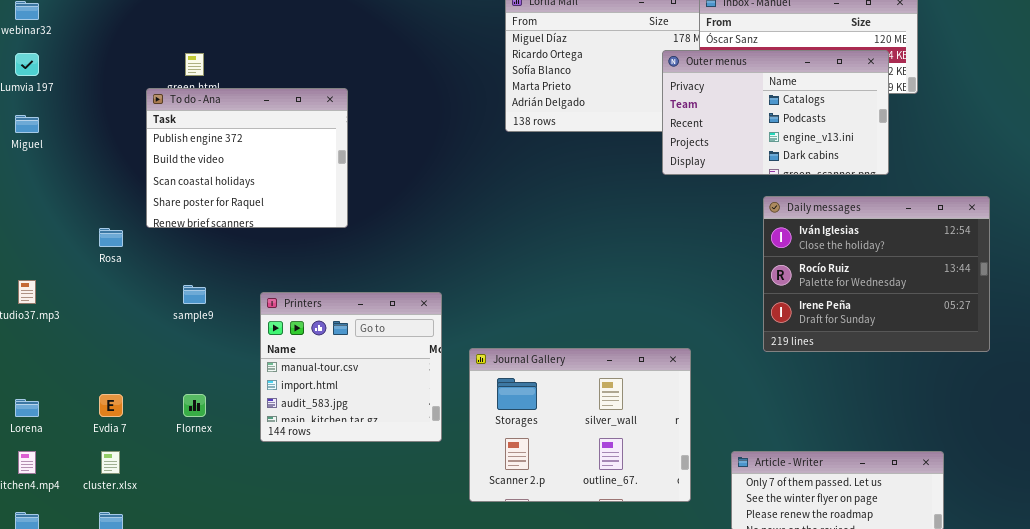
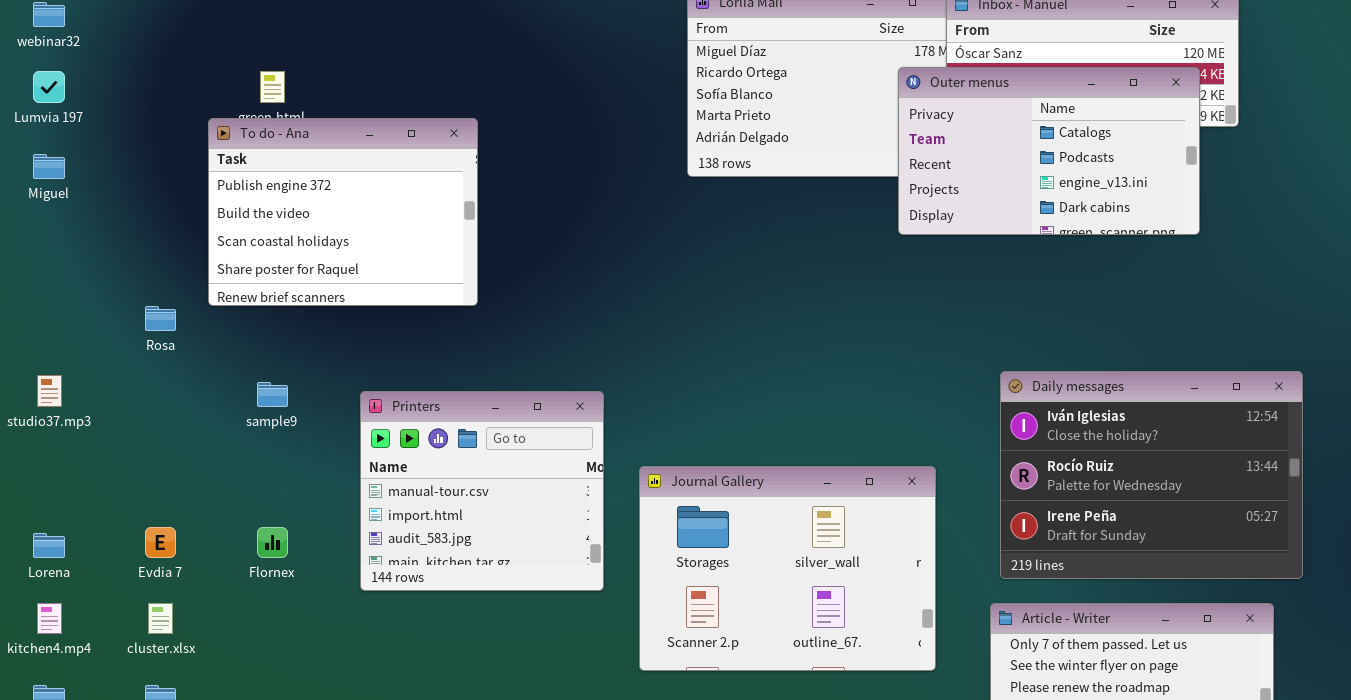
Daily messages: [763,196,990,352] -> [1000,371,1303,579], moved

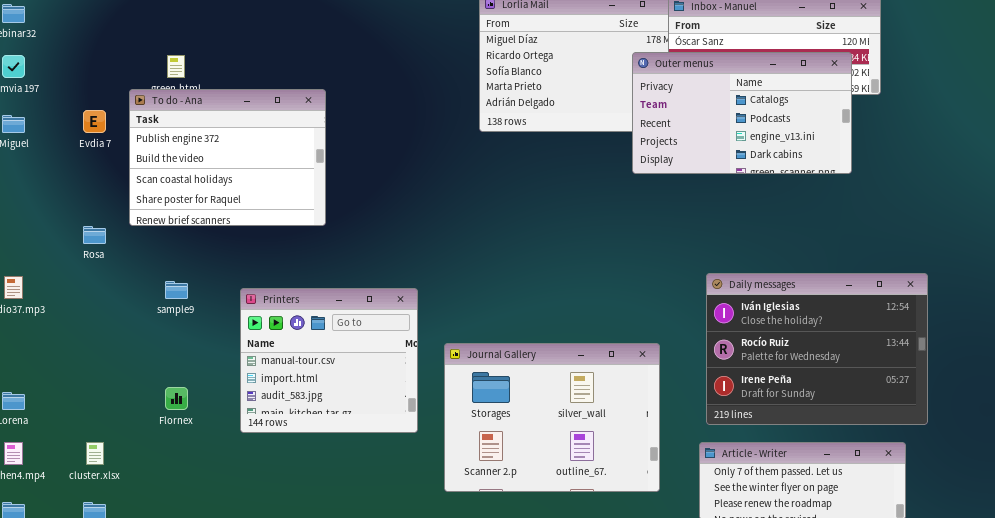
Evdia 7: [145,527,176,558] -> [83,110,106,133], moved

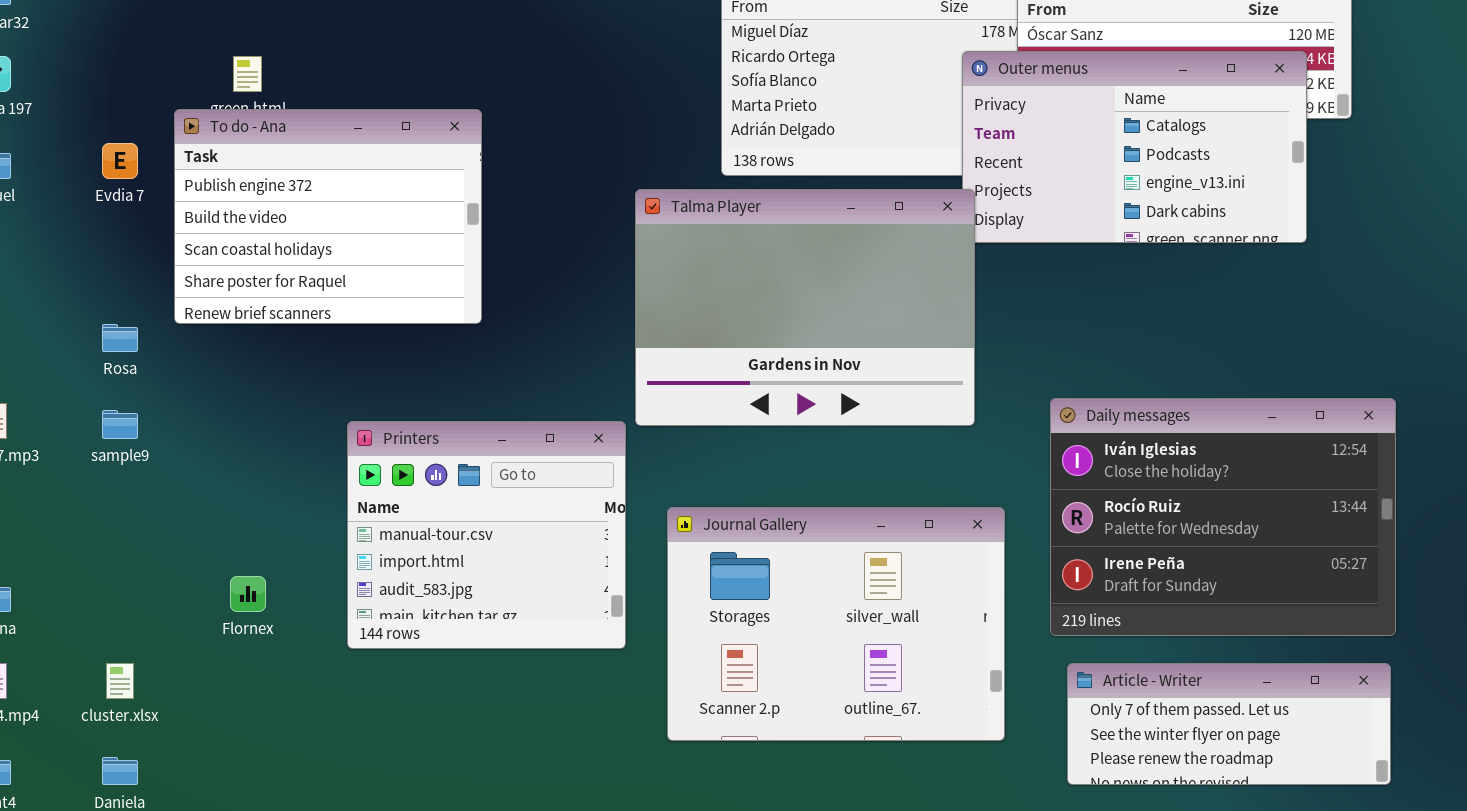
Talma Player: none -> [635,189,975,426], opened
Daily messages: [706,273,928,425] -> [1050,398,1396,636], moved
sample9: [165,281,188,299] -> [102,410,138,439], moved

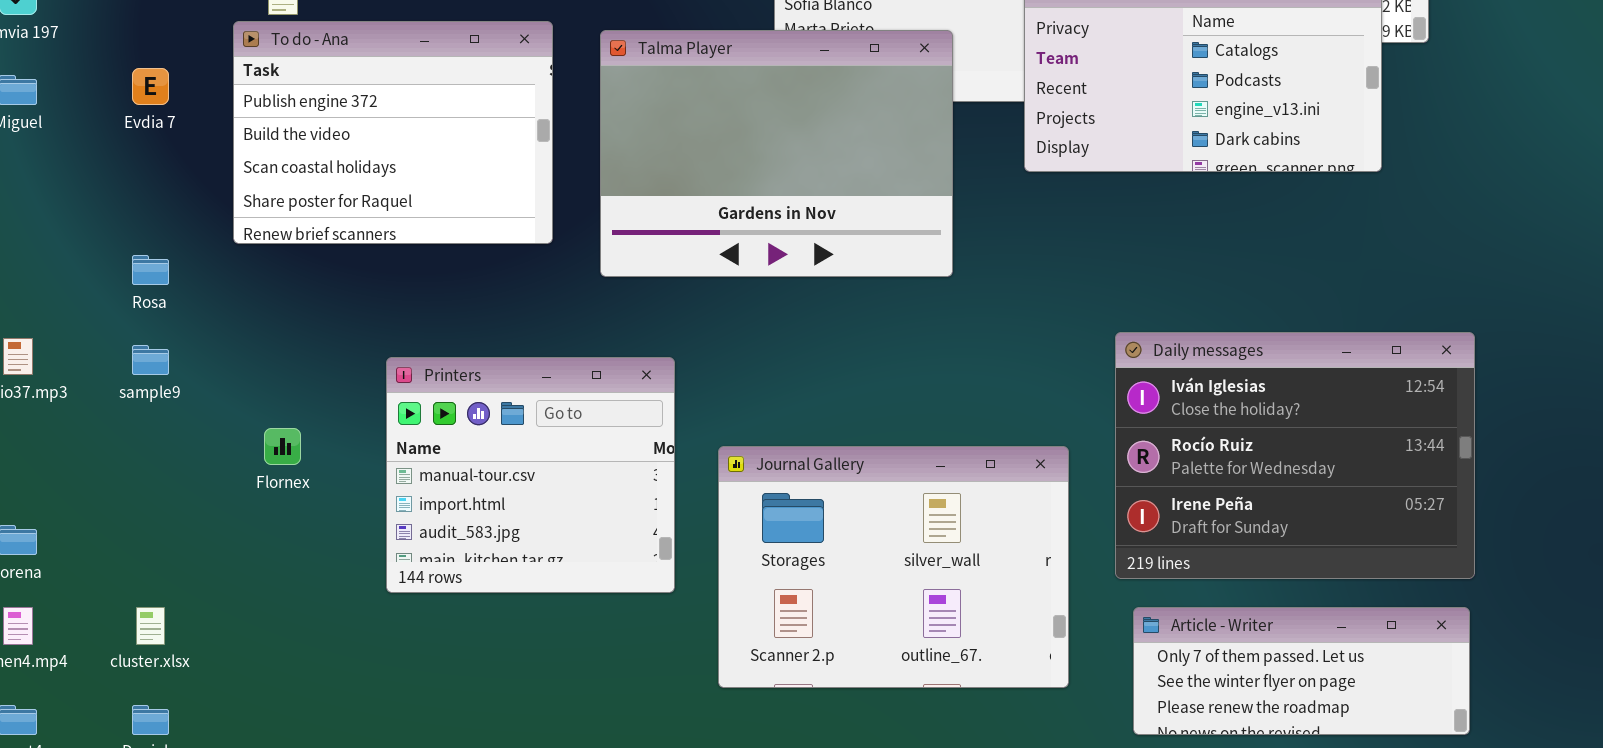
To do - Ana: [174,109,482,324] -> [233,21,553,244], moved
Talma Player: [635,189,975,426] -> [600,30,953,277], moved
Flornex: [230,576,266,612] -> [264,428,301,465], moved

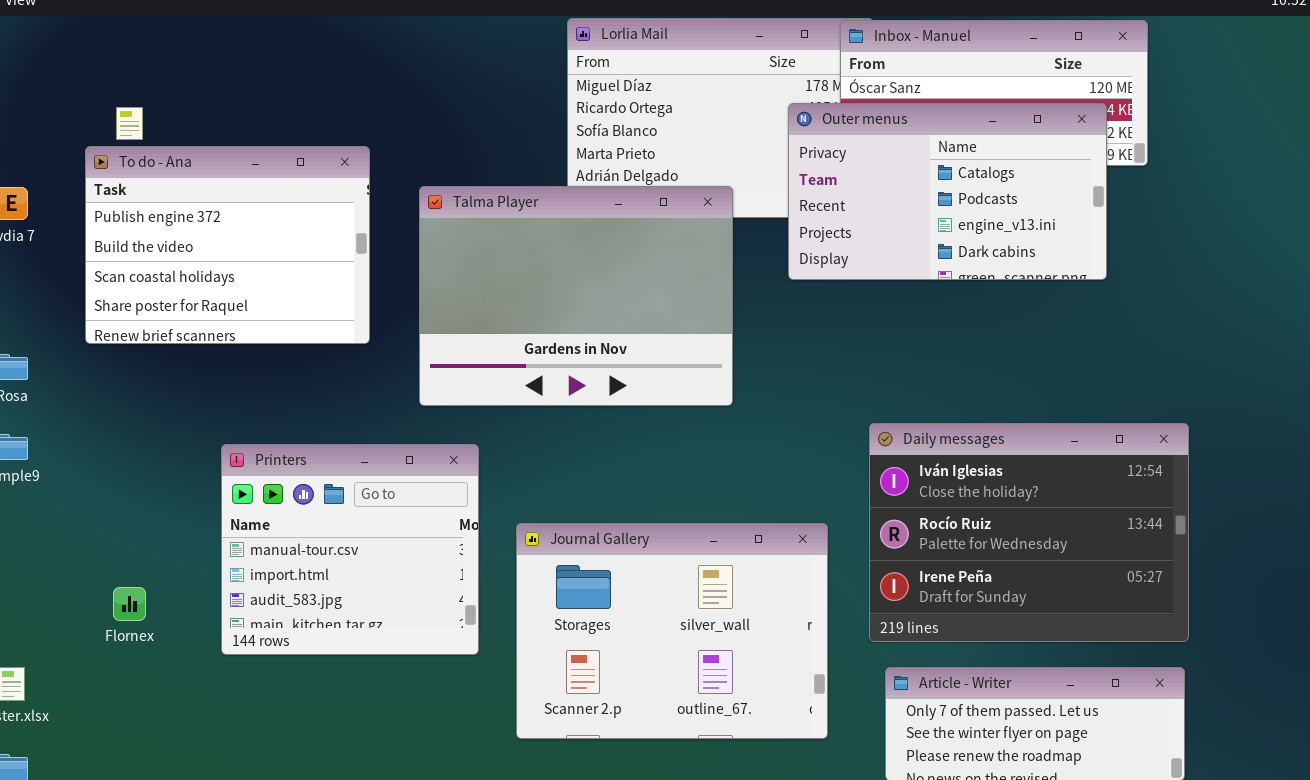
Talma Player: [600,30,953,277] -> [419,186,733,406], moved
Flornex: [264,428,301,465] -> [113,587,146,621], moved

